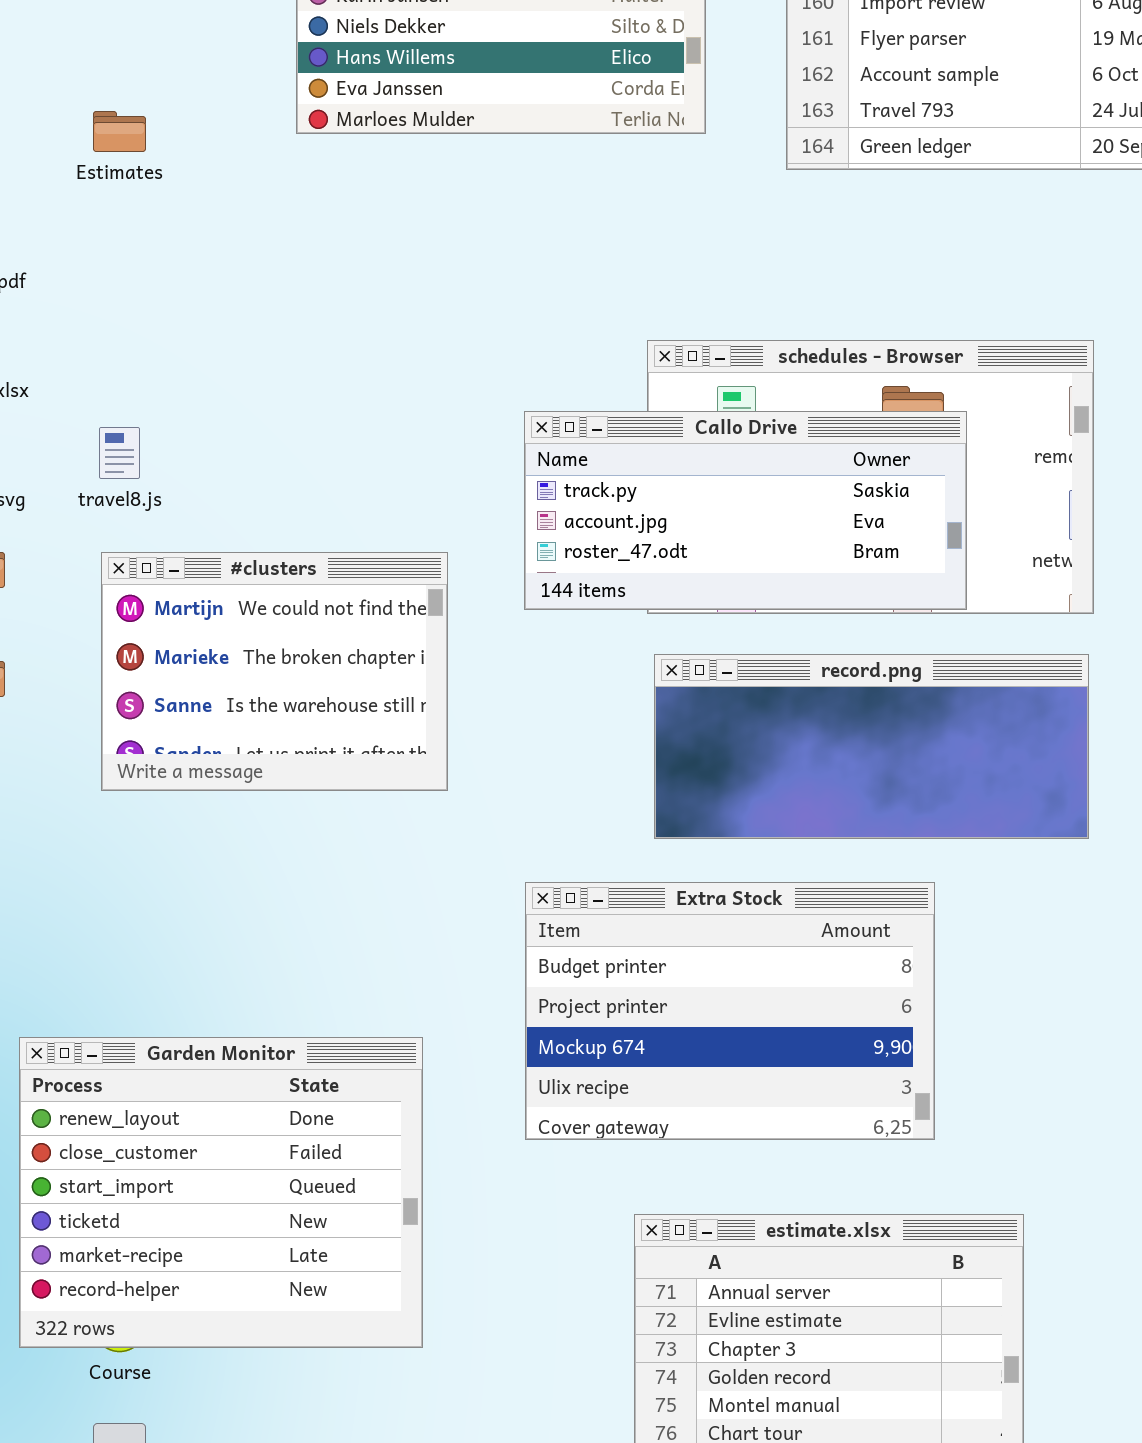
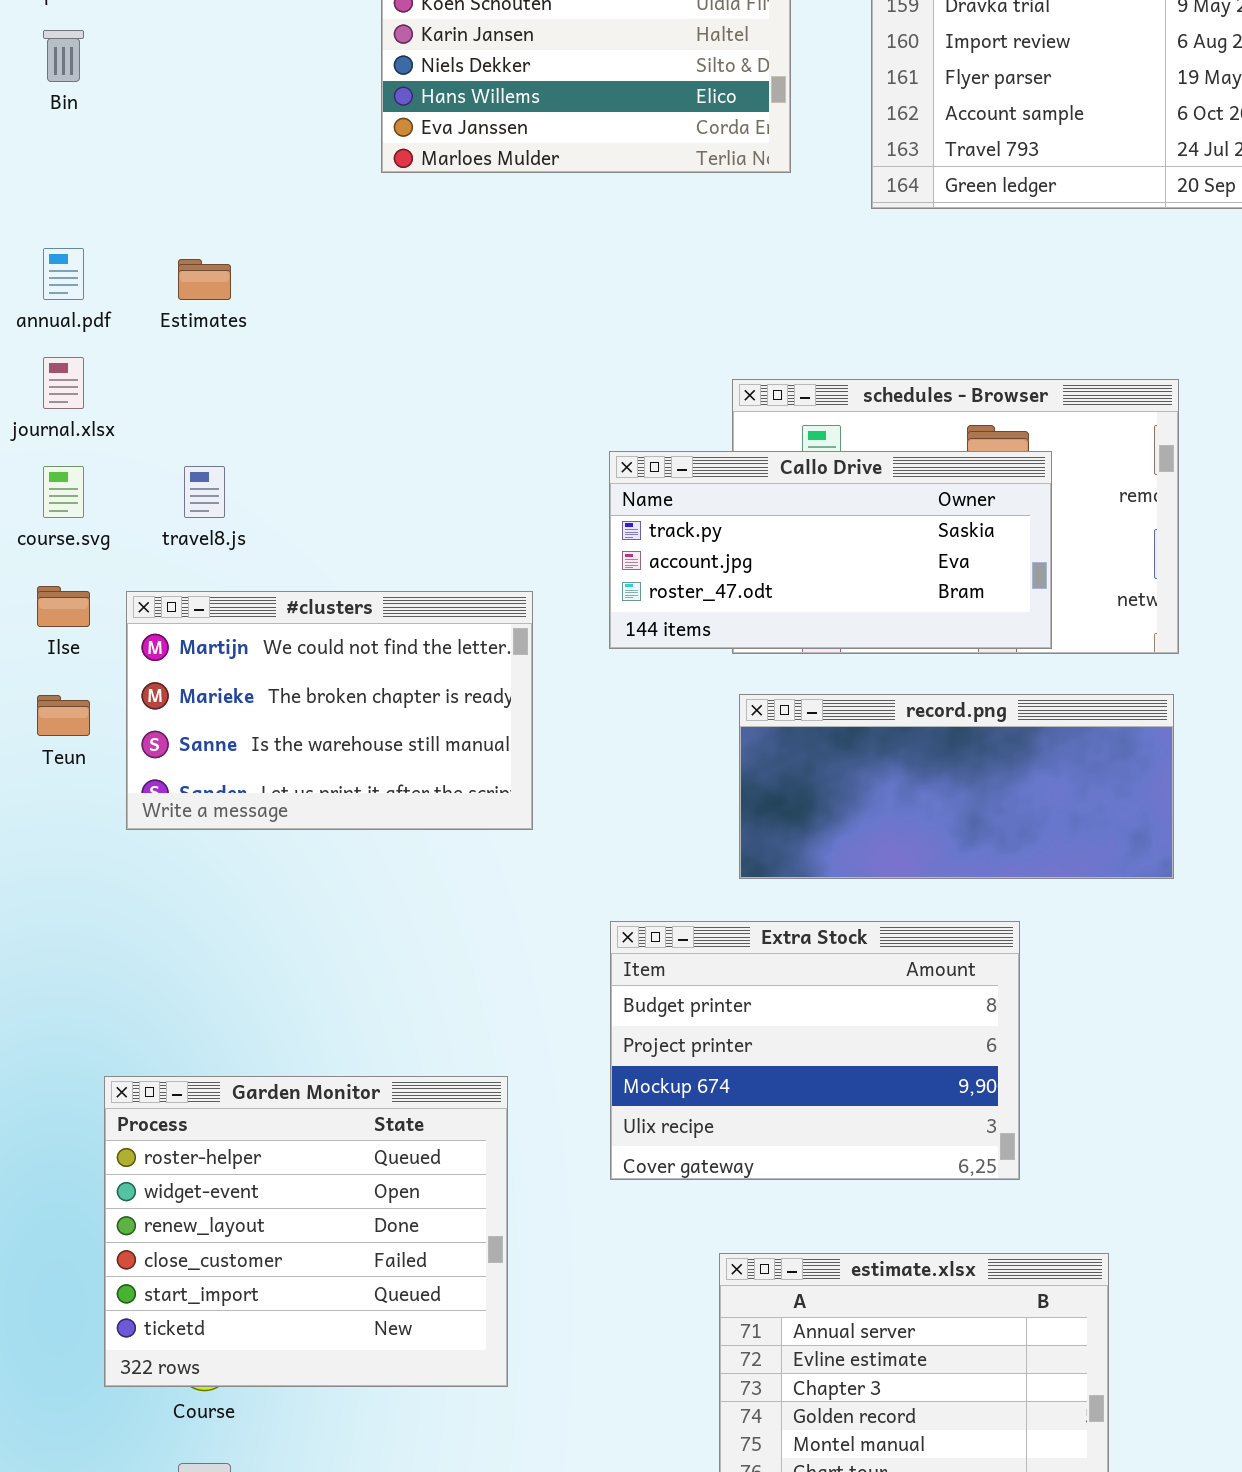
Estimates: [93,111,146,152] -> [178,259,231,300], moved
#clusters: [101,552,448,791] -> [126,591,533,830], resized
Garden Monitor: [19,1037,423,1348] -> [104,1076,508,1387], scrolled up 2 rows

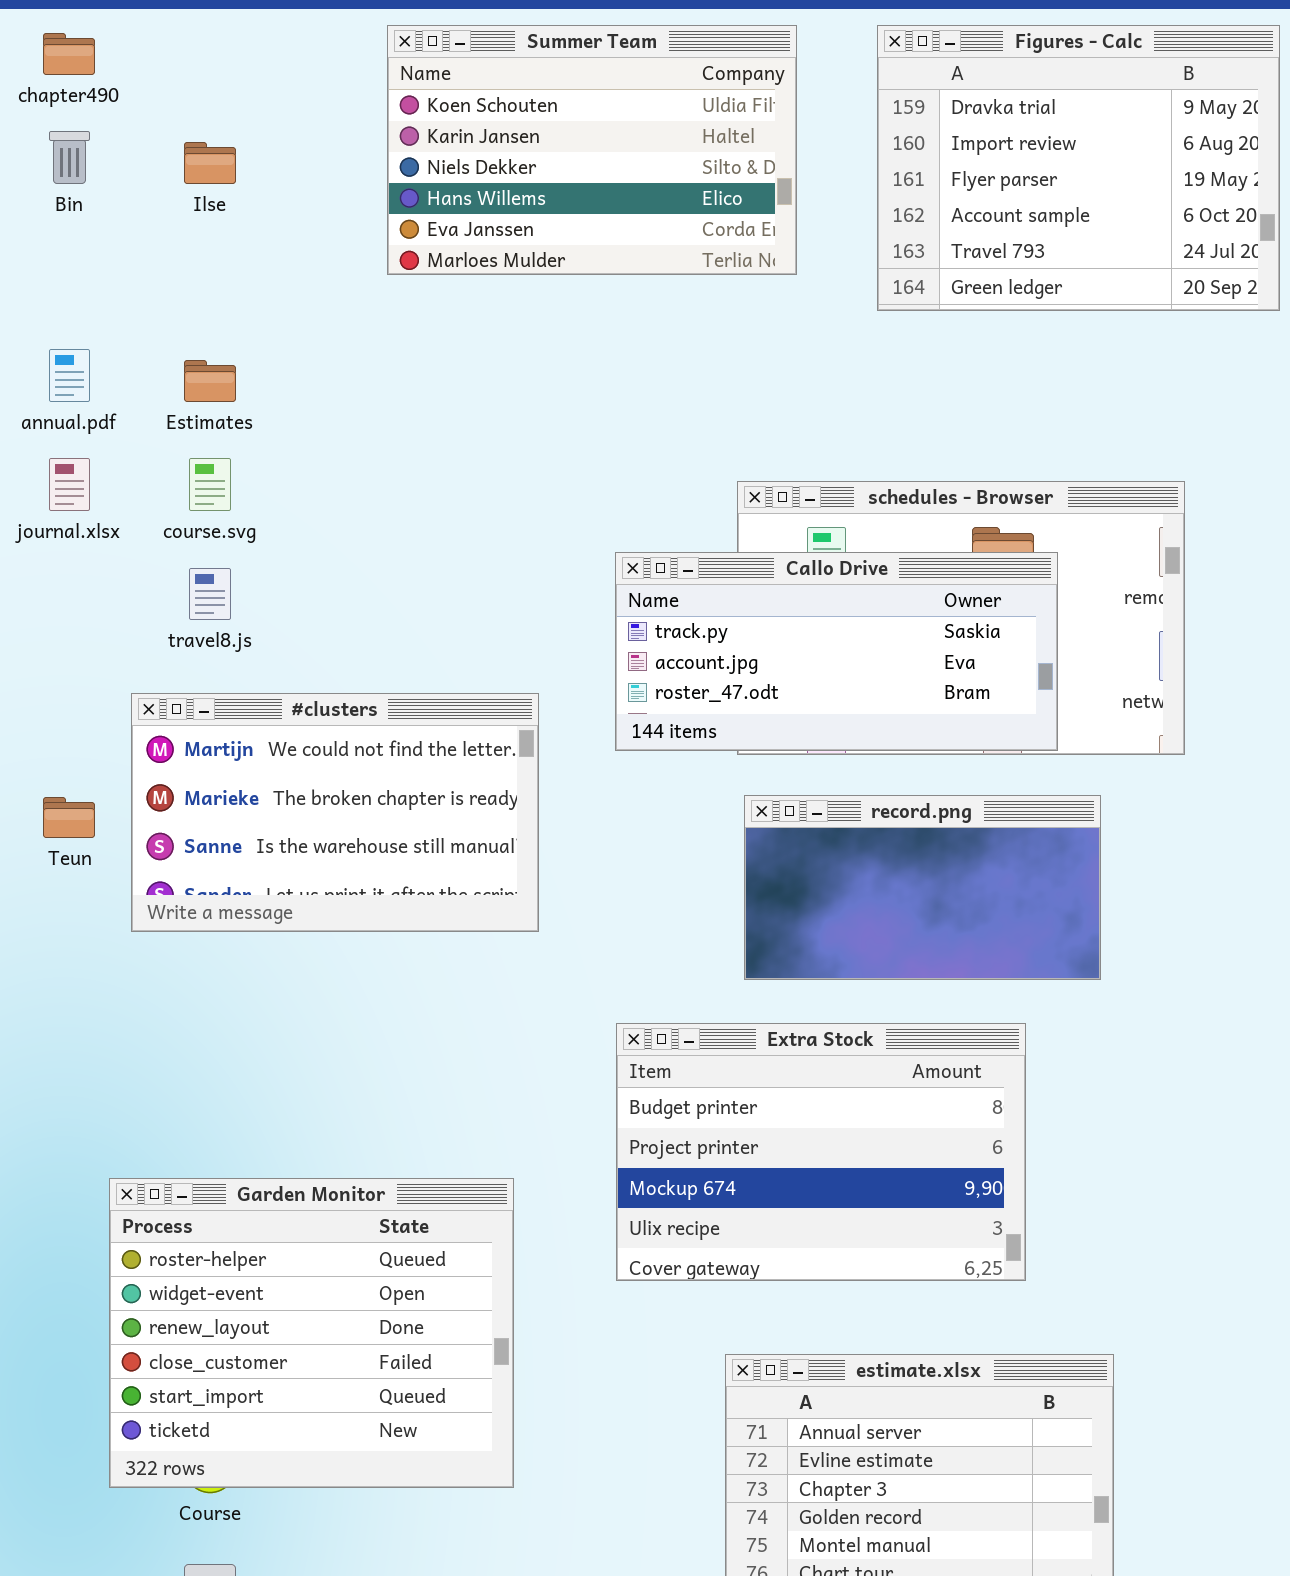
course.svg: [43,466,84,518] -> [189,458,231,511], moved
Ilse: [37,586,90,627] -> [184,142,236,184], moved
record.png: [739,694,1174,879] -> [744,795,1101,980], resized

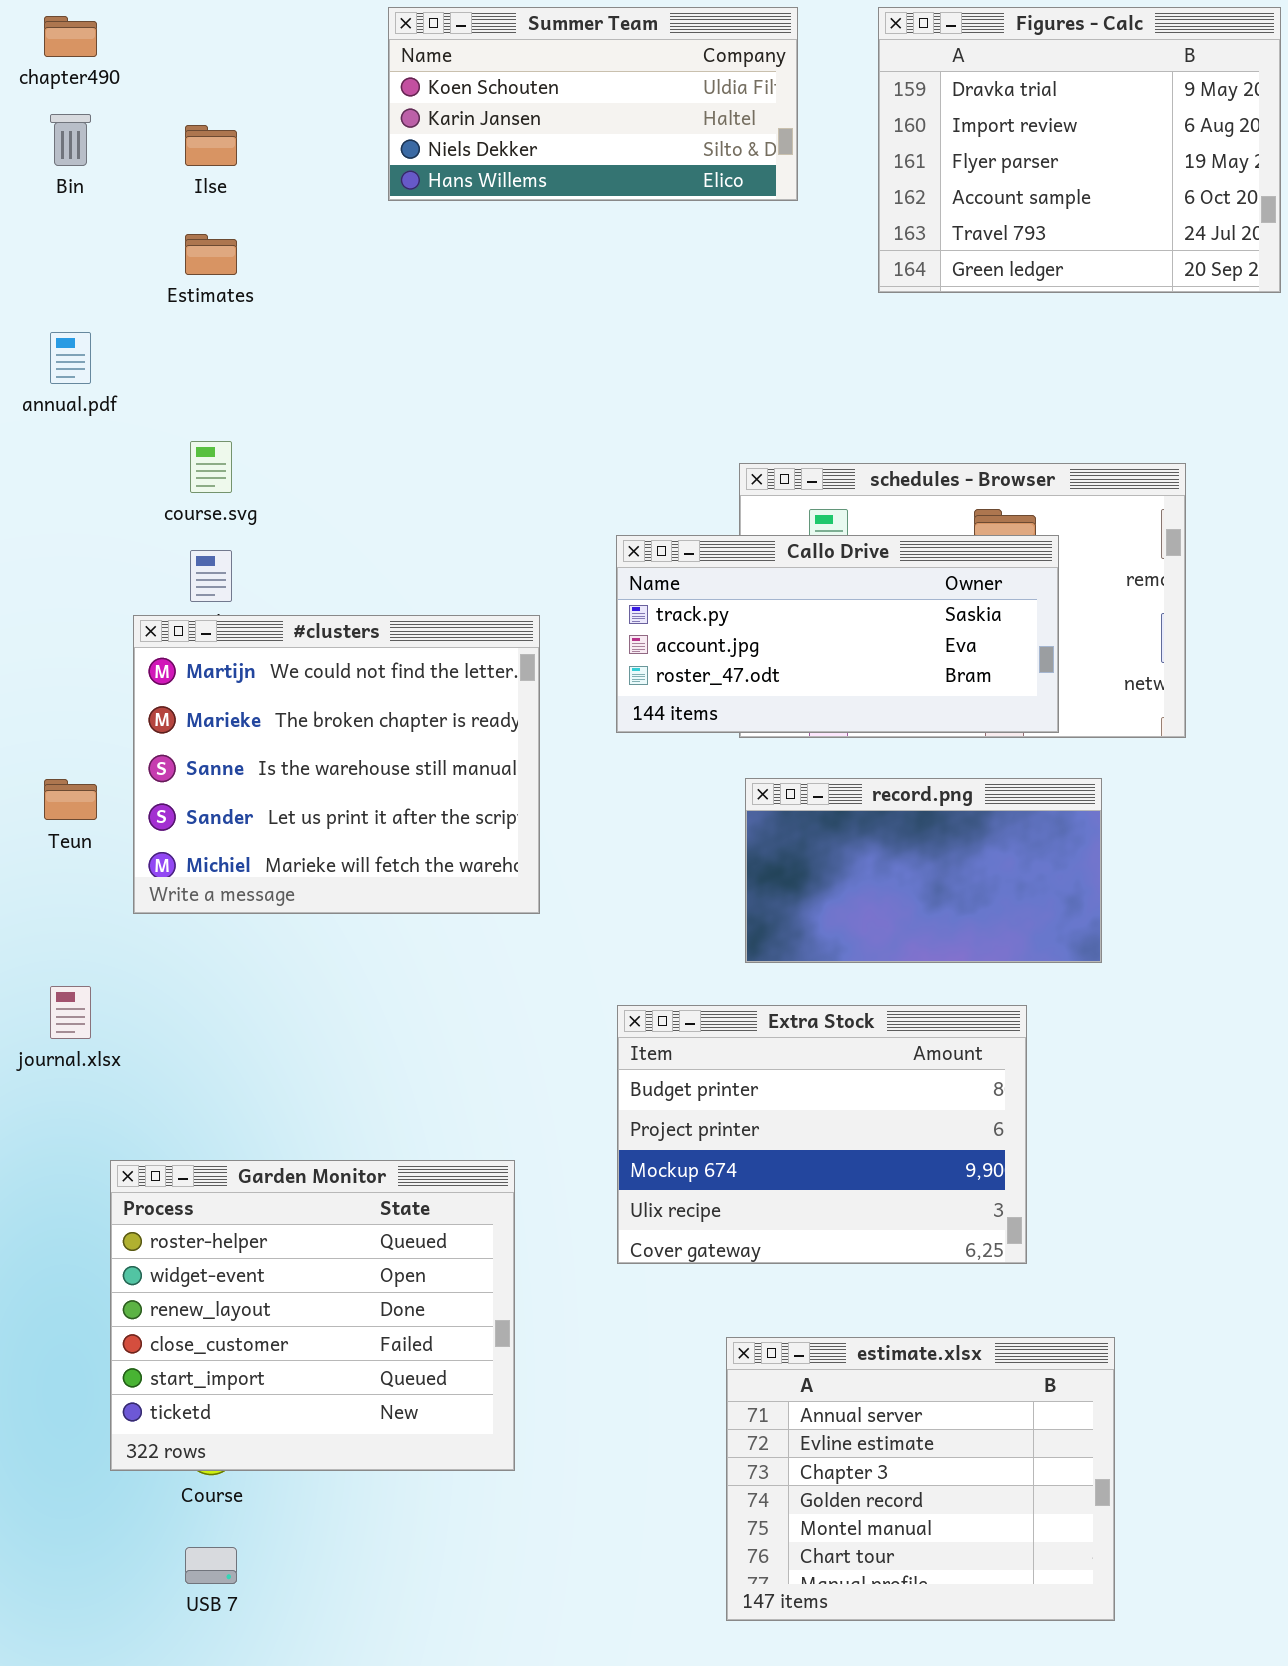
Summer Team: [387,25,797,275] -> [388,7,798,201], resized
Estimates: [184,360,236,402] -> [185,234,237,275], moved
journal.xlsx: [49,458,90,511] -> [50,986,91,1039], moved
#clusters: [131,693,539,932] -> [133,615,540,914], resized

